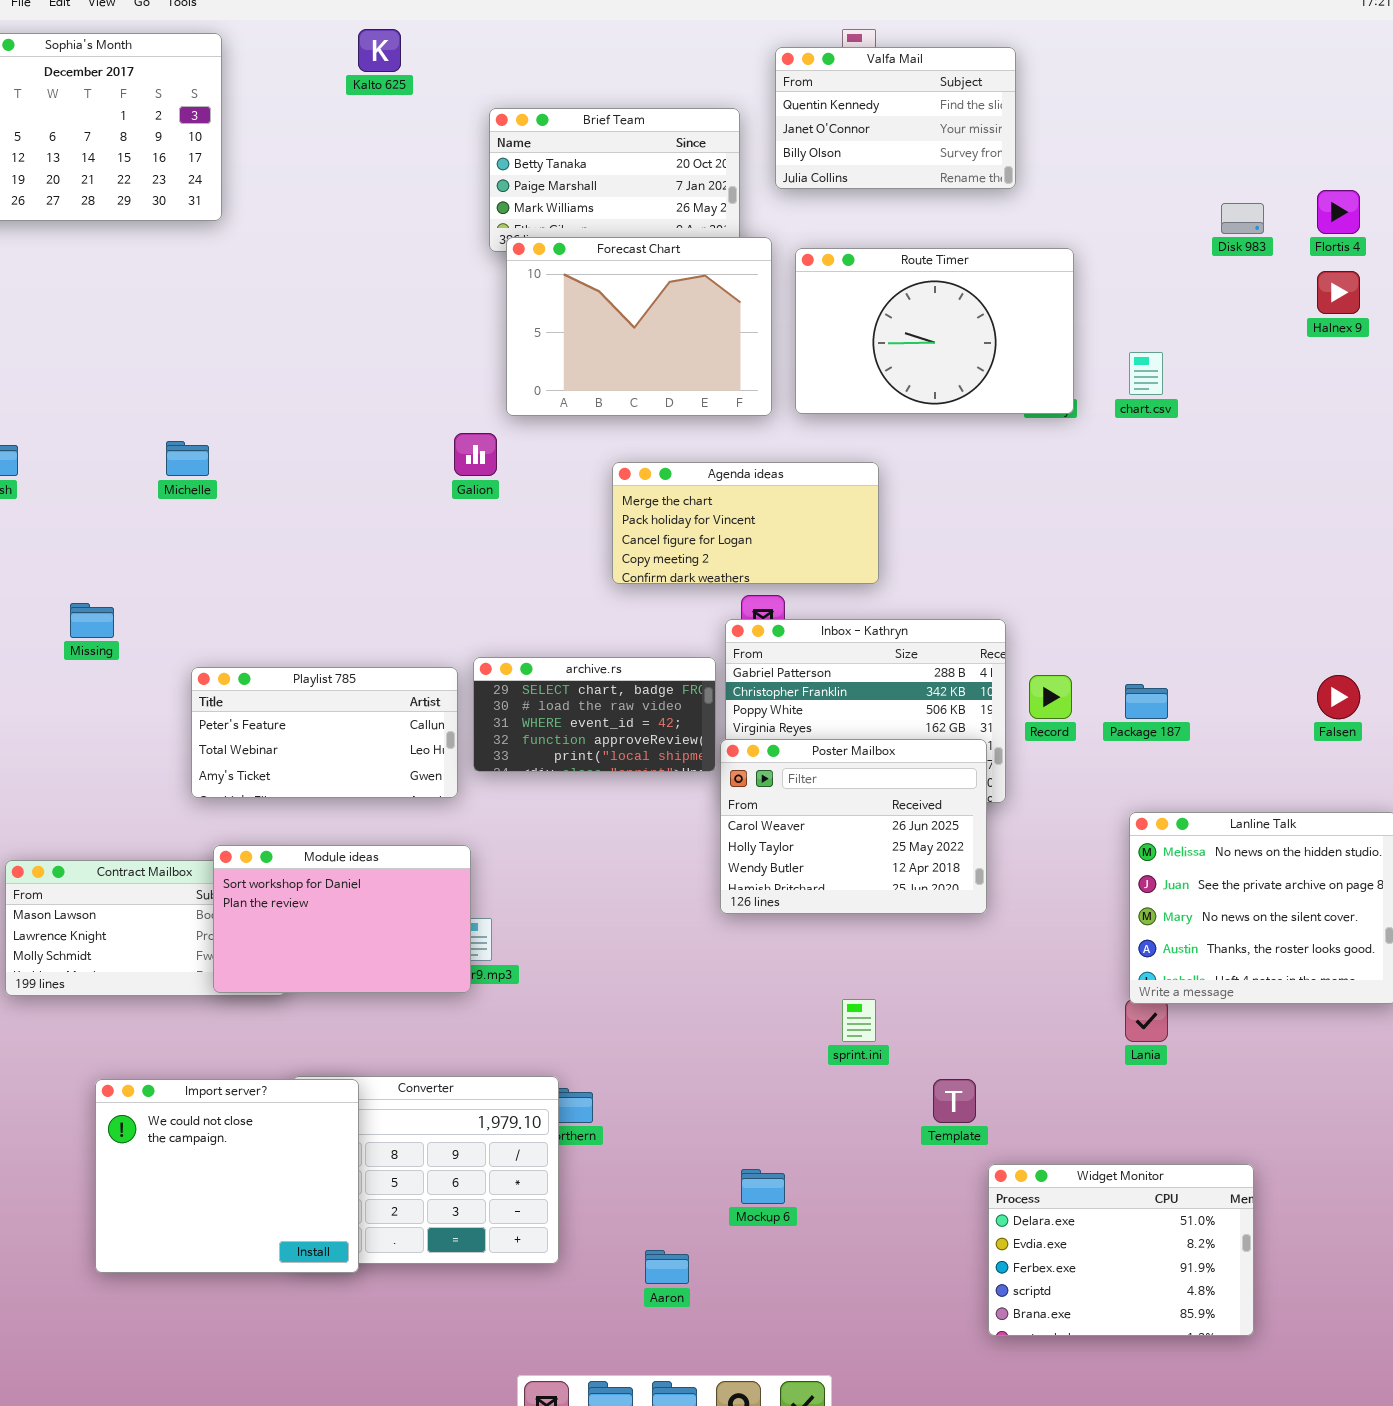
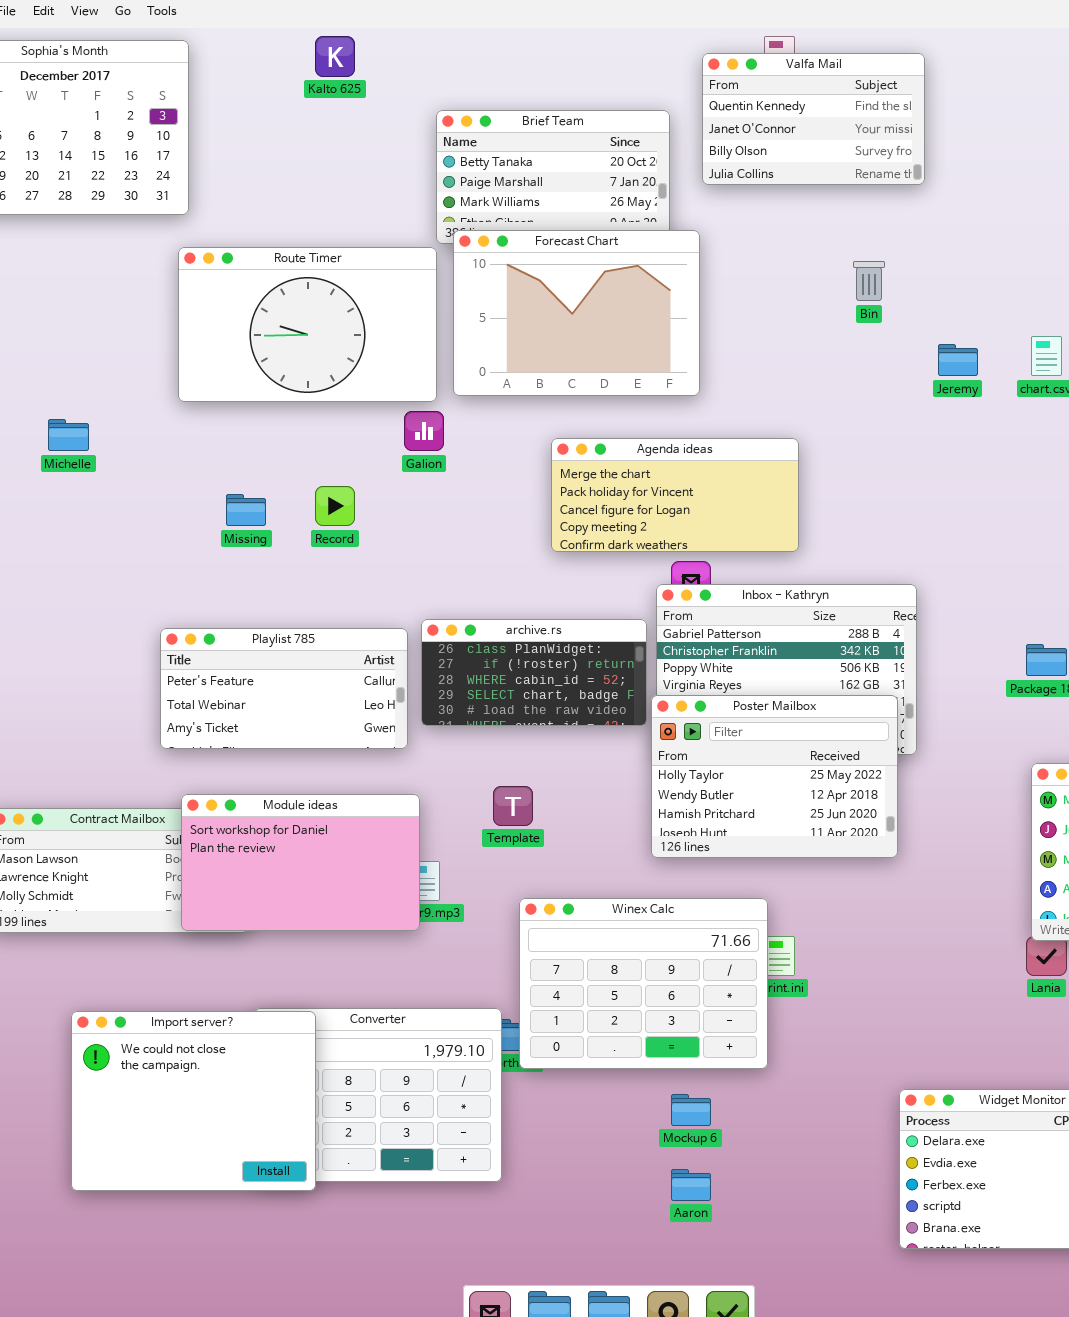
Route Timer: [795,248,1074,414] -> [178,247,437,402], moved
Michelle: [166,441,209,476] -> [48,419,89,451], moved
Missing: [70,603,114,638] -> [226,494,266,526], moved
archive.rs: [473,657,716,772] -> [421,619,647,726], scrolled up 3 rows
Record: [1029,675,1072,719] -> [315,486,355,526], moved
Poster Mailbox: [720,739,987,914] -> [651,695,898,858], scrolled down 1 row
Winex Calc: none -> [519,898,768,1069], opened
Template: [933,1079,976,1123] -> [493,786,533,826], moved
Aaron: [645,1250,689,1284] -> [671,1169,711,1201], moved

